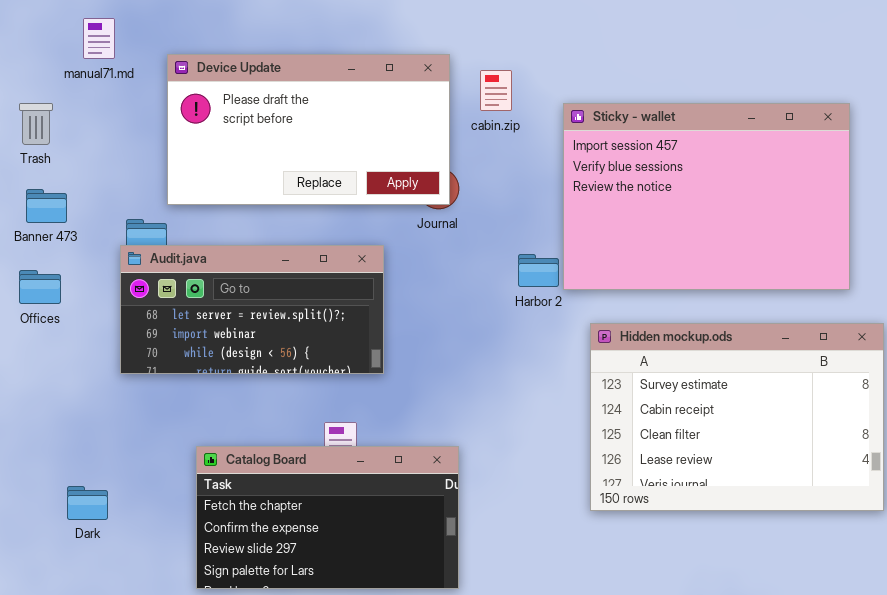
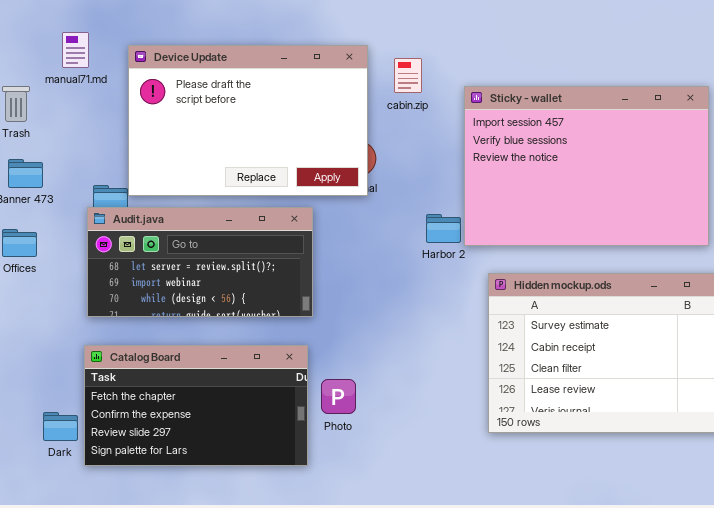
manual71.md: [83,18,115,59] -> [62,32,89,68], moved
Device Update: [167,54,450,205] -> [128,45,368,196], resized
Catalog Board: [196,446,459,589] -> [84,345,308,466], moved

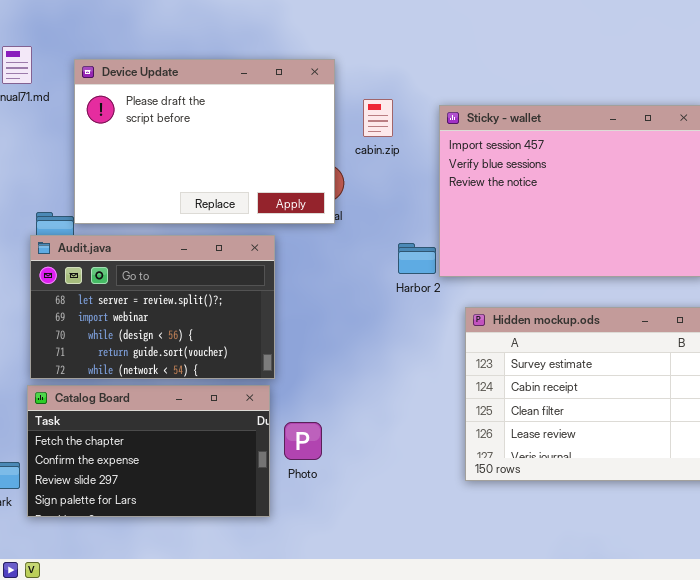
cabin.zip: [394,58,422,93] -> [363,99,393,137], moved
Audit.java: [87,207,313,317] -> [30,235,275,379], resized

